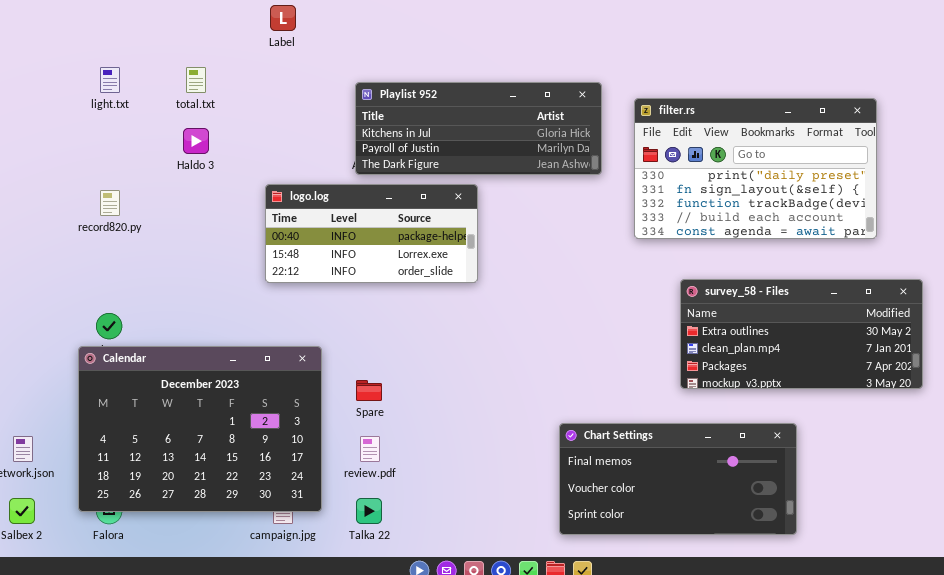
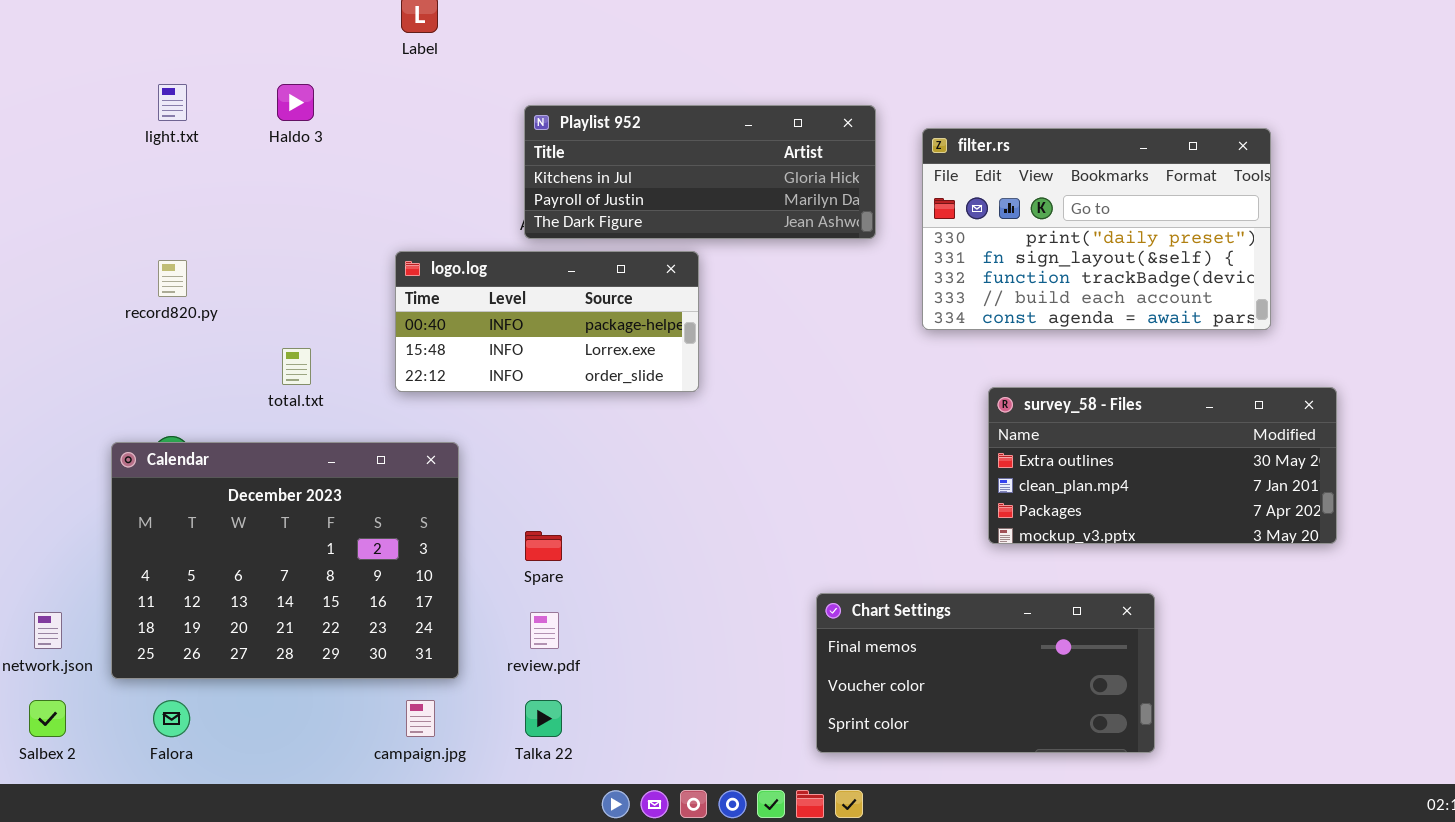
total.txt: [186,67,206,93] -> [282,348,311,385], moved
Haldo 3: [183,128,209,154] -> [277,84,314,121], moved
Calendar: [78,346,322,512] -> [111,442,459,679], moved

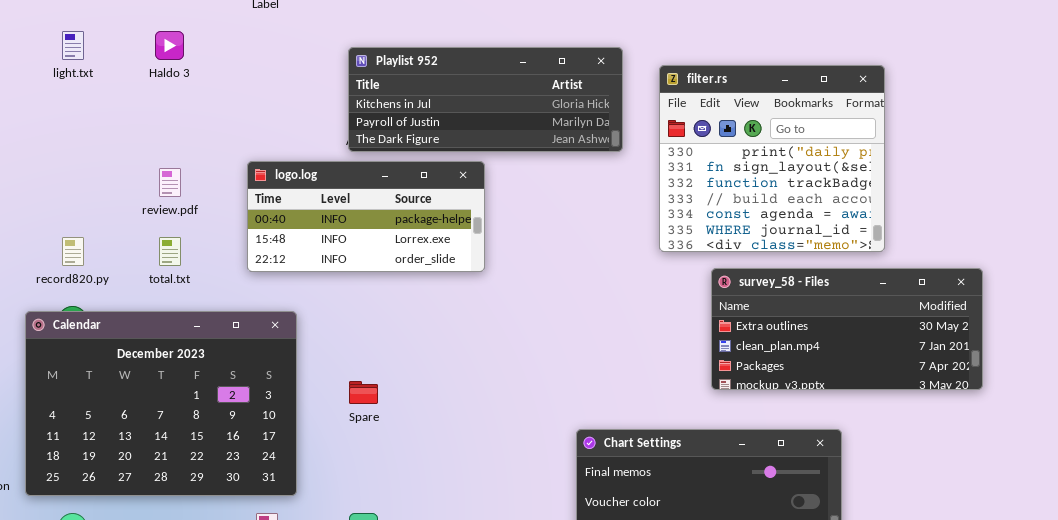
filter.rs: [922,128,1271,330] -> [659,65,885,252], resized
record820.py: [158,260,187,297] -> [62,237,84,266], moved
review.pdf: [530,612,559,649] -> [159,168,181,197], moved

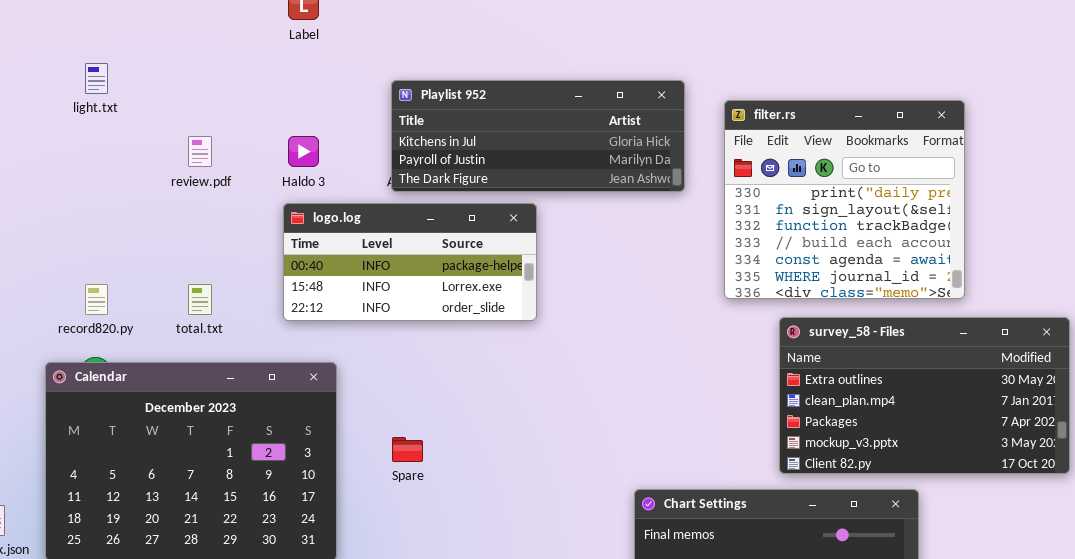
Haldo 3: [155,31,184,60] -> [288,136,319,167], moved
review.pdf: [159,168,181,197] -> [188,136,212,167], moved
survey_58 - Files: [711,268,983,390] -> [779,317,1070,474], resized

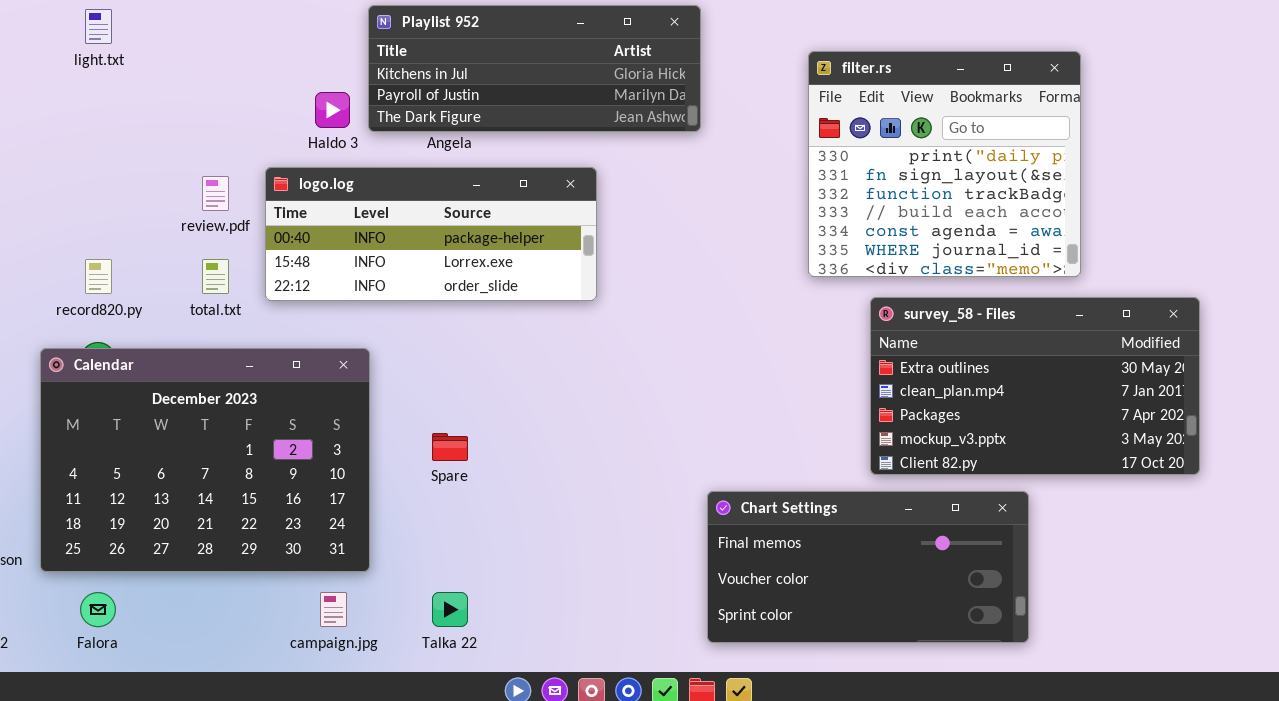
Playlist 952: [391,80,685,192] -> [368,5,701,132], moved
review.pdf: [188,136,212,167] -> [202,176,229,211], moved
logo.log: [283,203,537,321] -> [265,167,597,301], resized

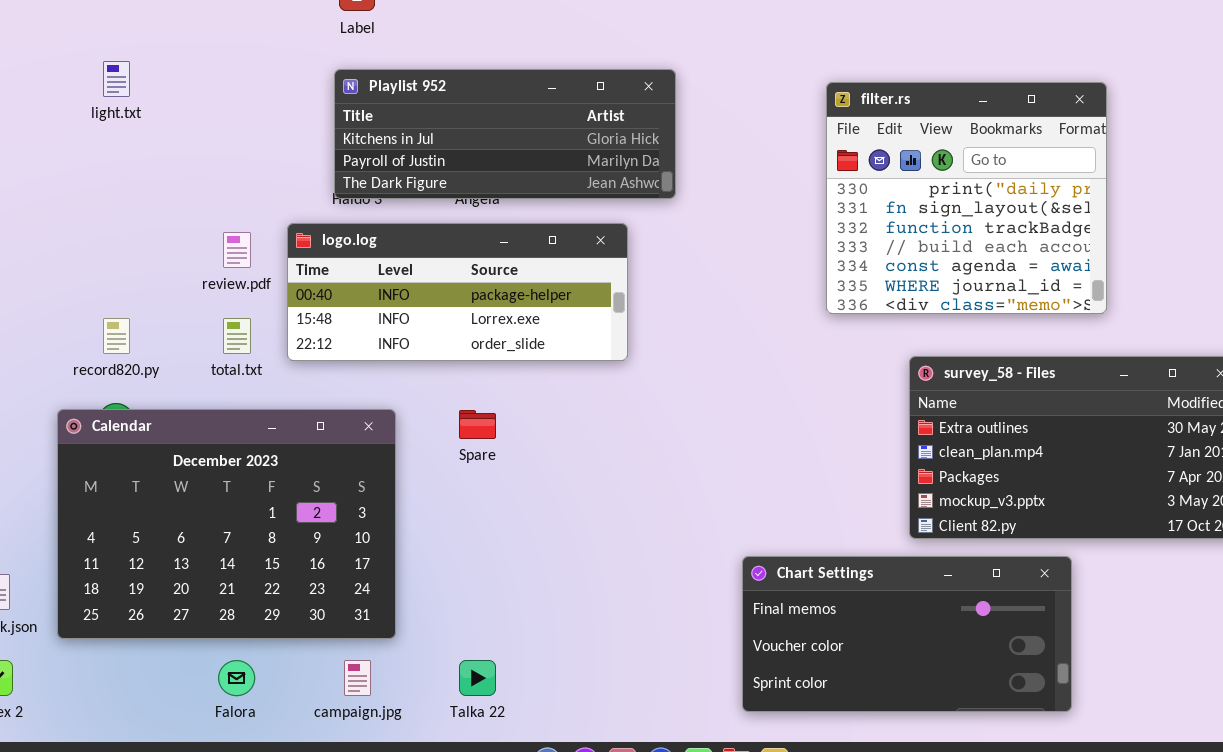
Playlist 952: [368,5,701,132] -> [334,69,676,199], moved
filter.rs: [808,51,1081,277] -> [826,82,1107,314], moved
Spare: [432,433,468,461] -> [459,410,496,439], moved
Falora: [80,592,116,627] -> [218,660,255,696], moved

